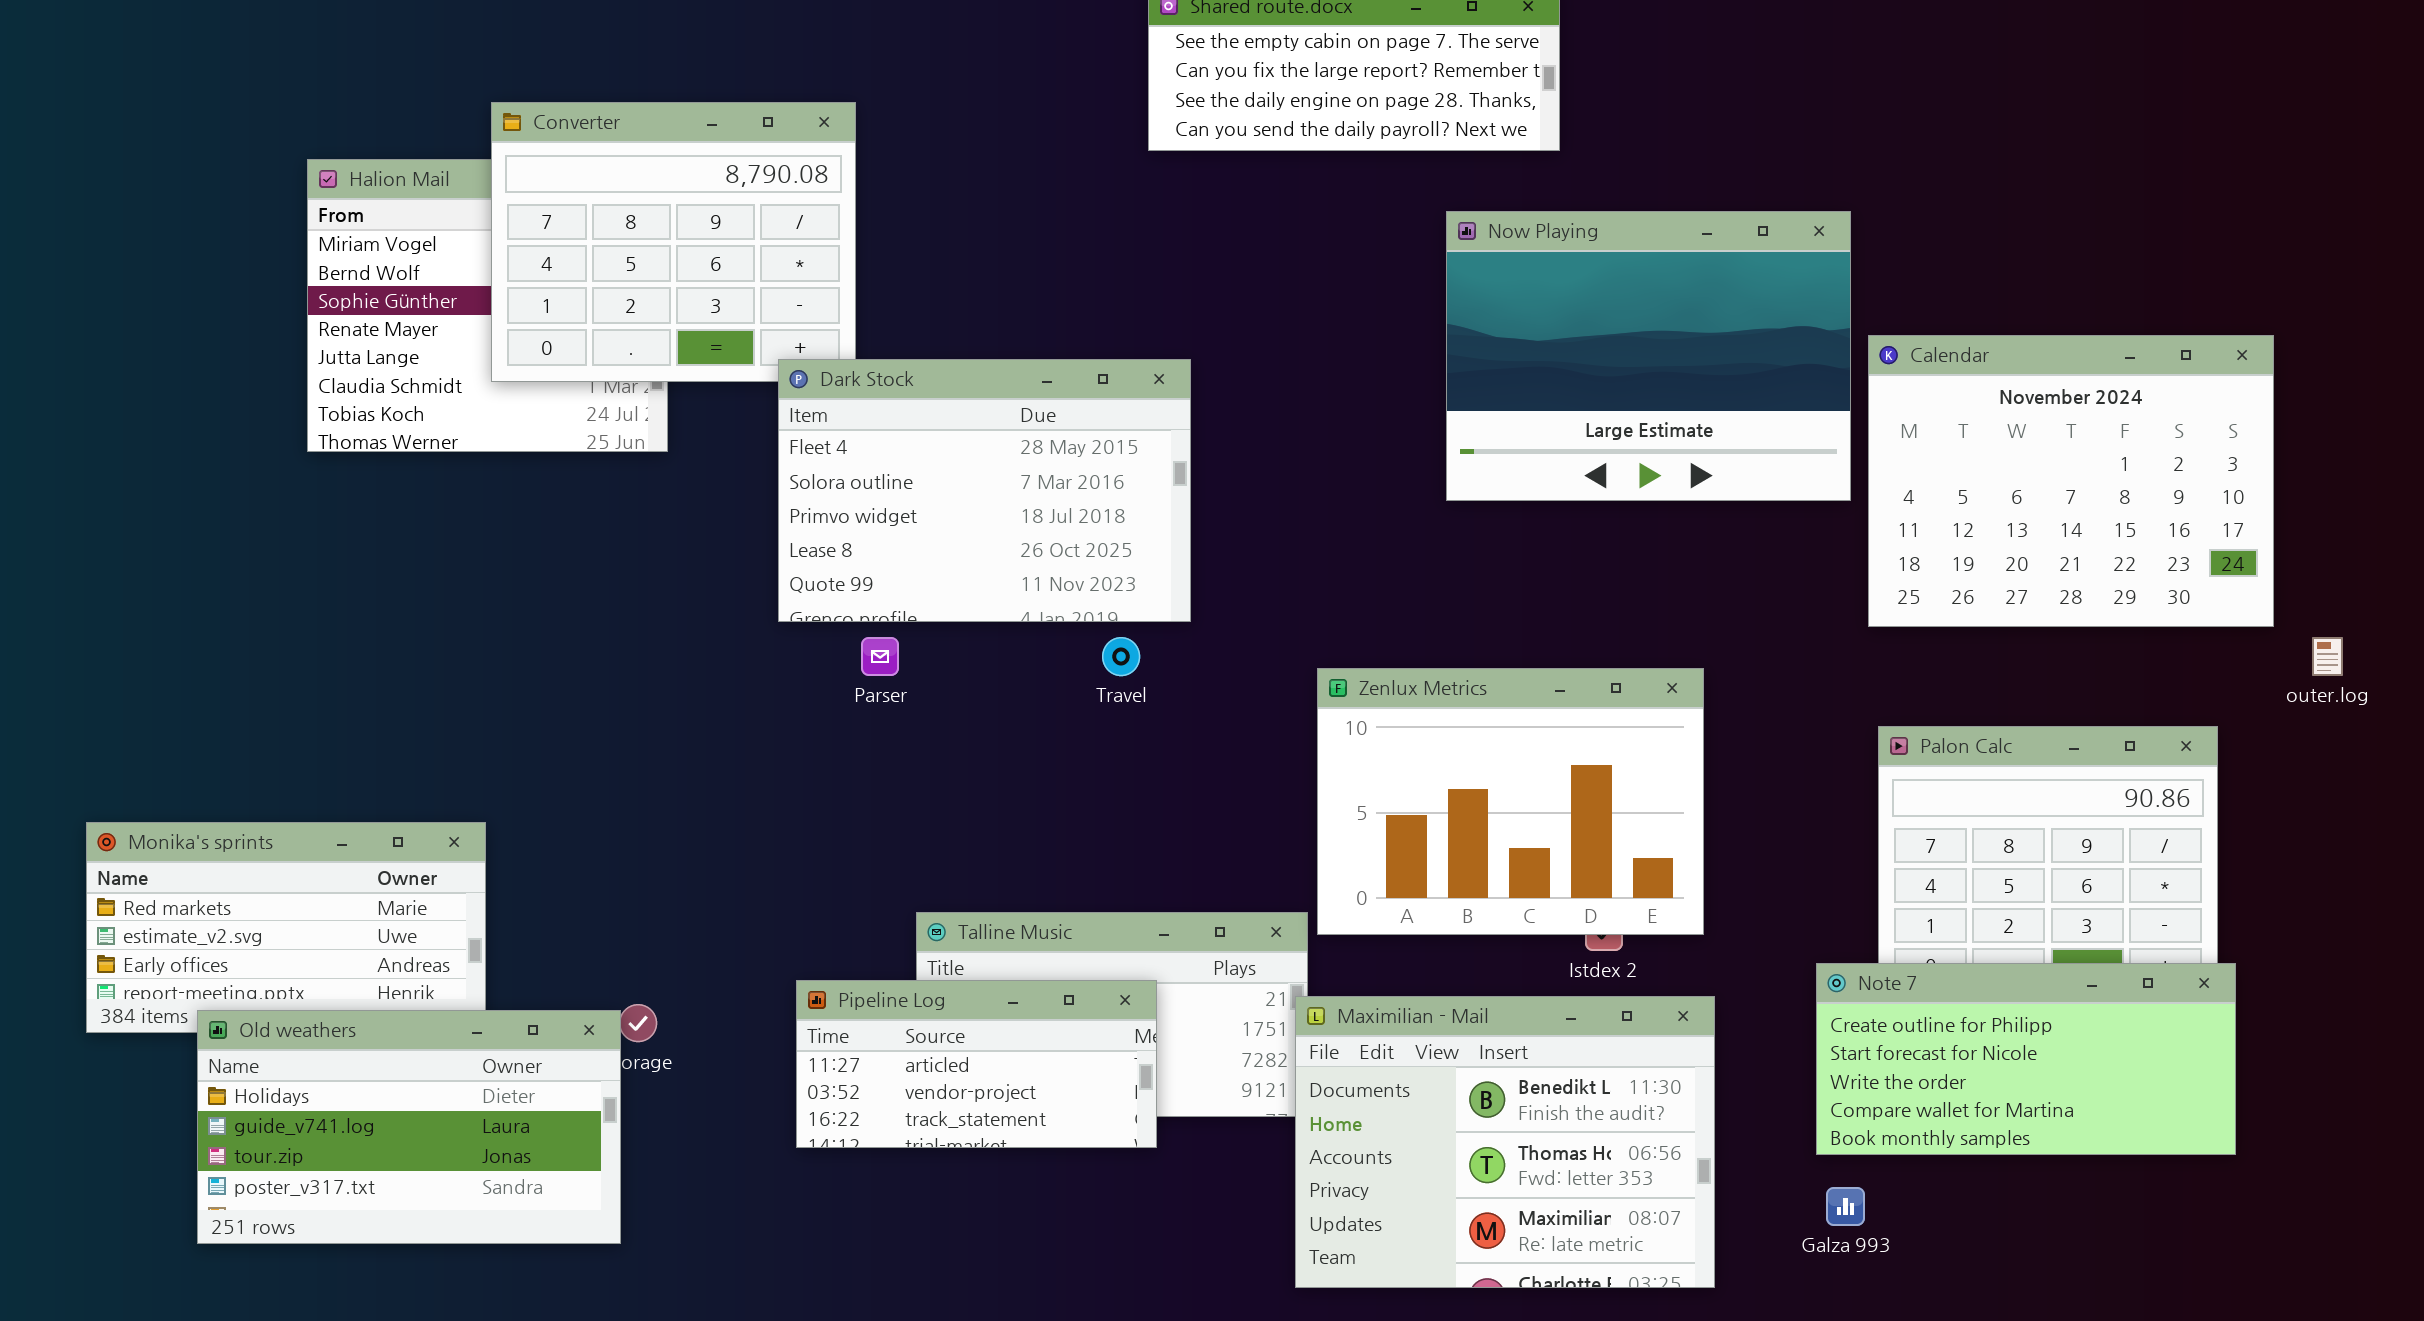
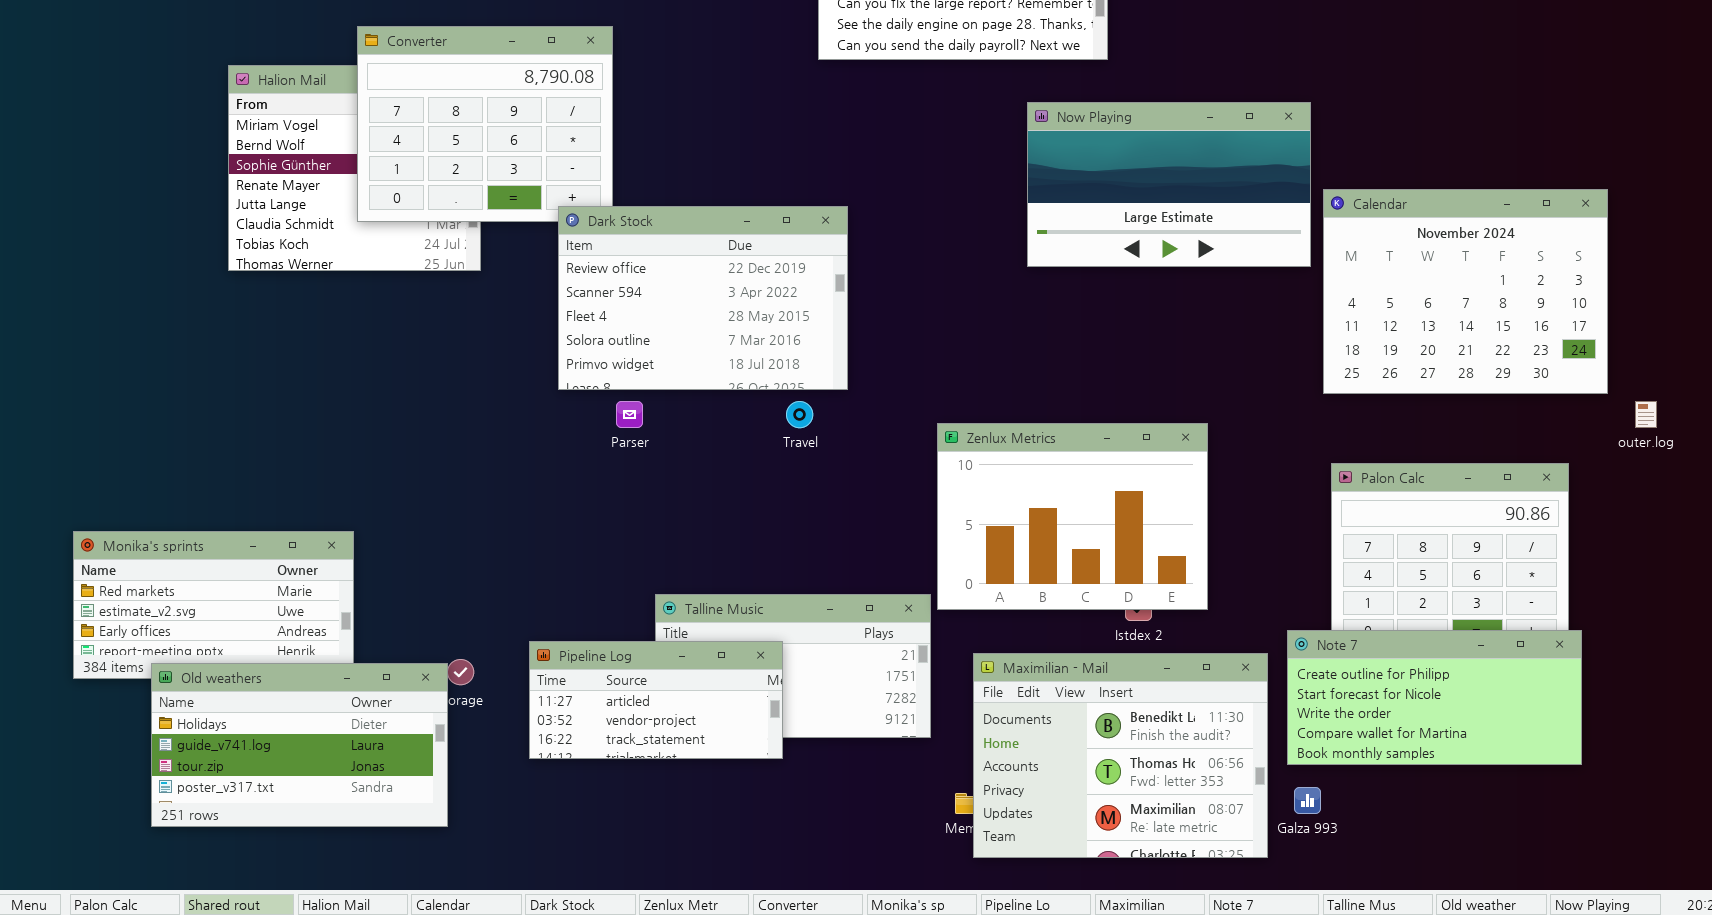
Now Playing: [1446,211,1851,501] -> [1027,102,1311,267], resized
Dark Stock: [778,359,1191,622] -> [558,206,848,390], scrolled up 2 rows
Pipeline Log: [796,980,1157,1148] -> [529,641,783,759], moved
Maximilian - Mail: [1295,996,1715,1288] -> [973,653,1268,858], moved

